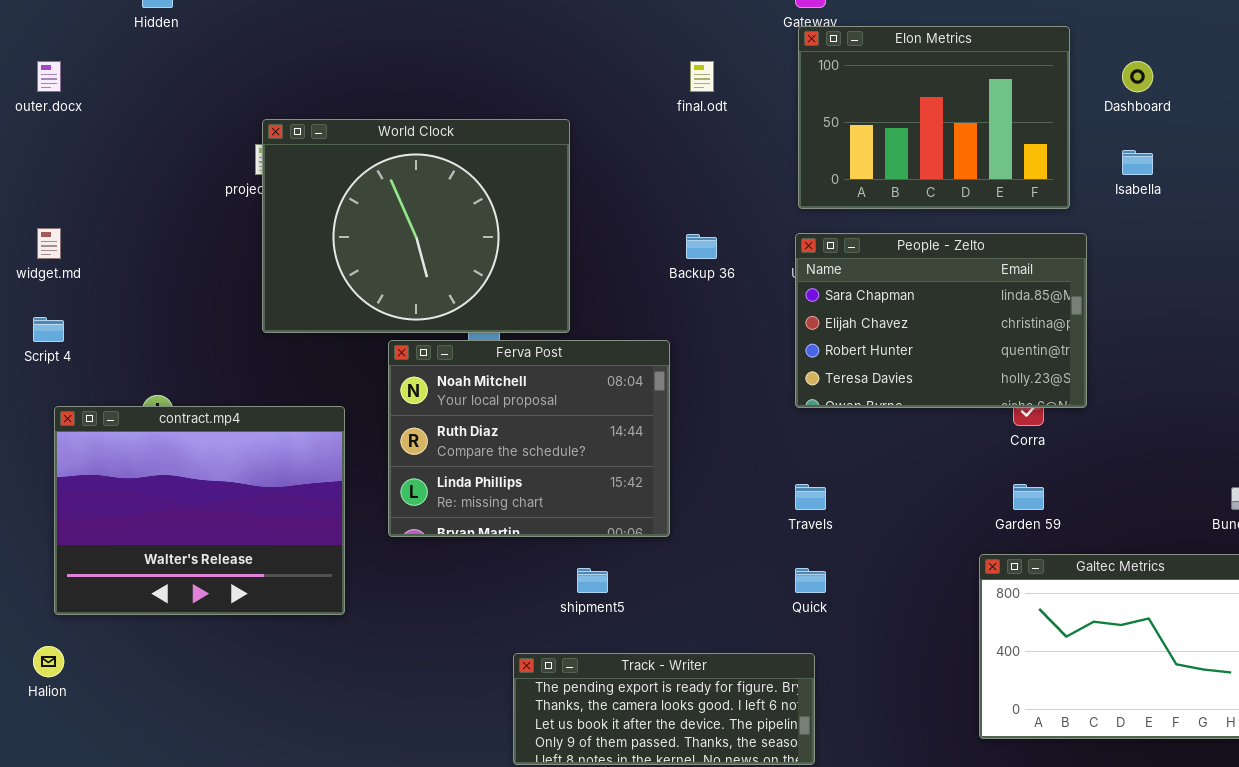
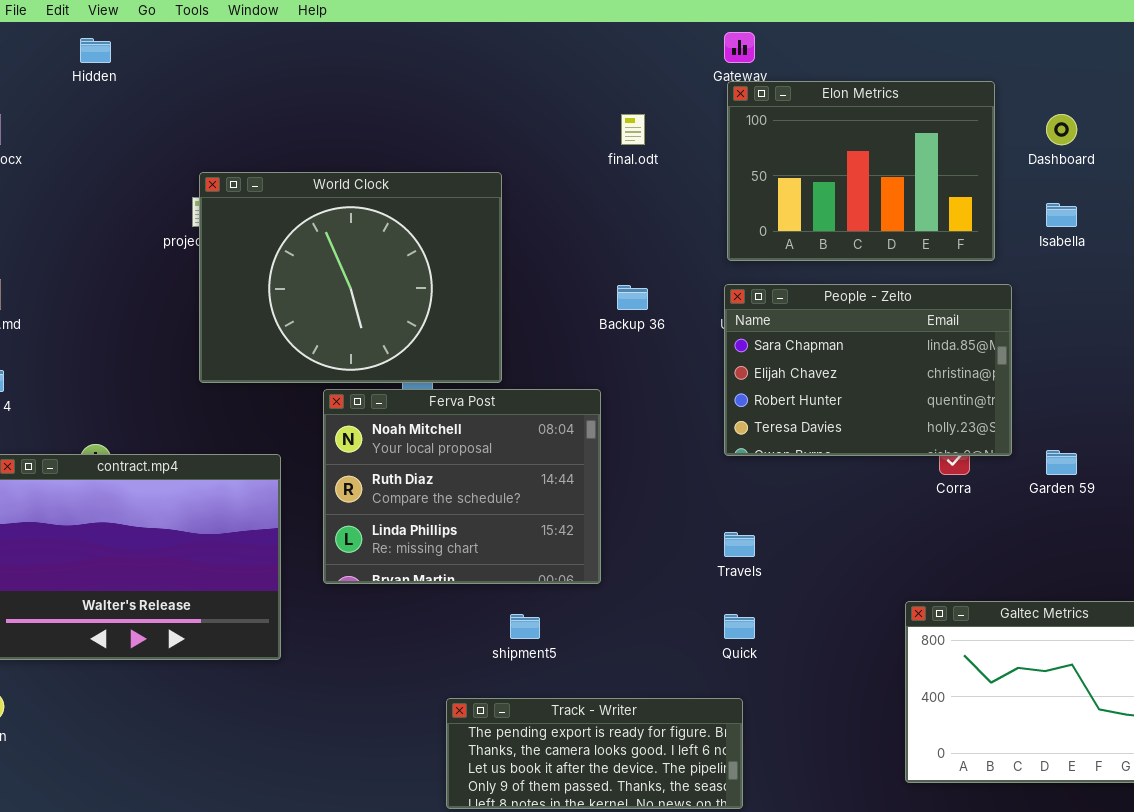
Garden 59: [1013,484,1044,510] -> [1046,450,1077,475], moved

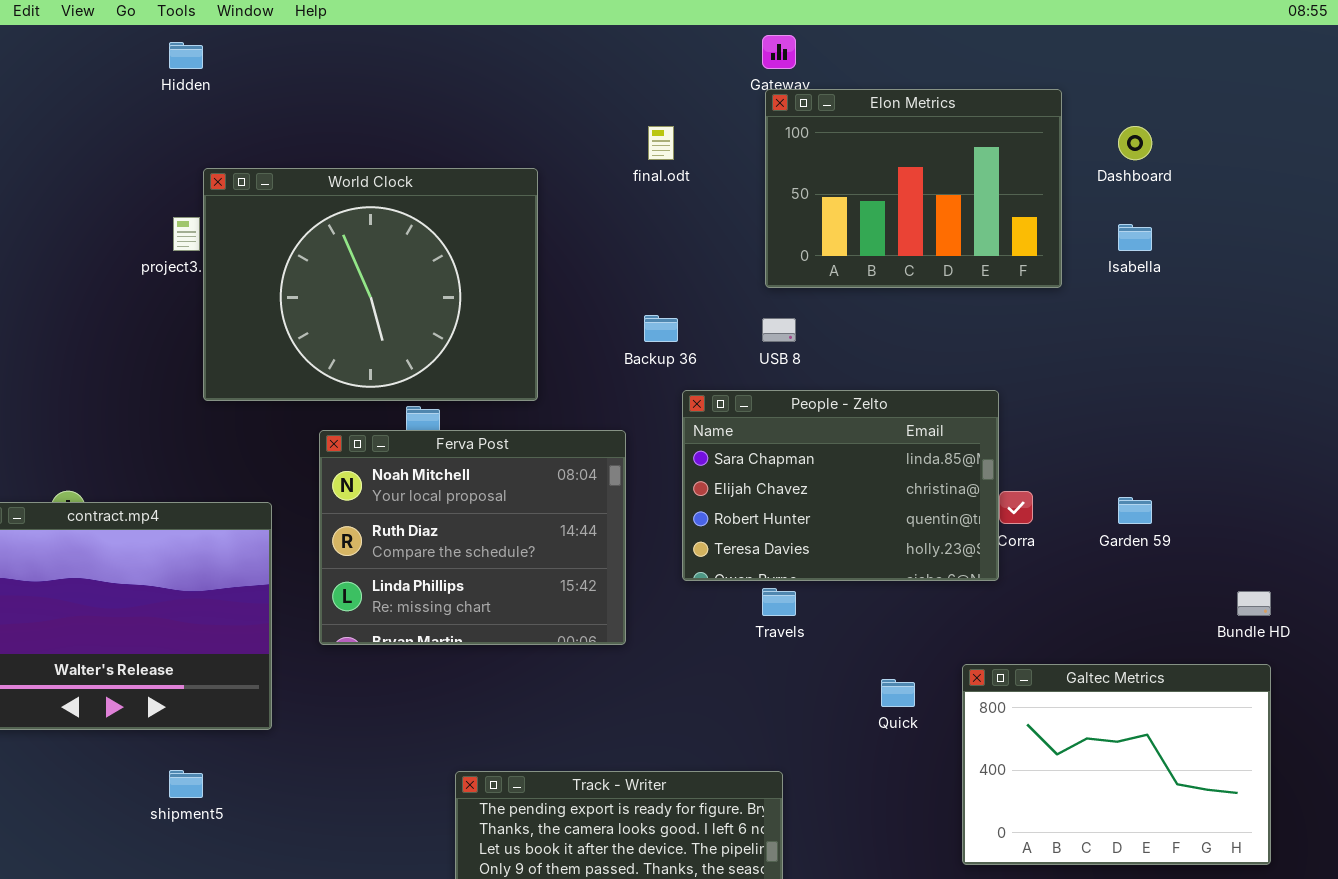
Hidden: [80,38,111,63] -> [169,42,203,69], moved
World Clock: [199,172,502,383] -> [203,168,538,401], moved
People - Zelto: [724,284,1012,456] -> [682,390,999,581], moved
shipment5: [510,614,540,639] -> [169,770,203,798], moved
Quick: [724,614,755,639] -> [881,679,915,707], moved

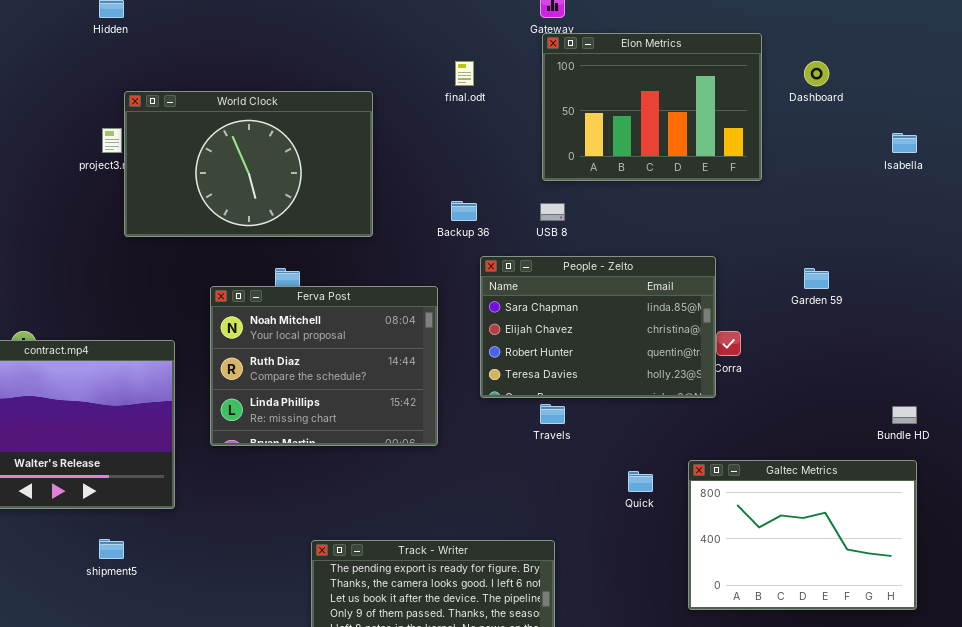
World Clock: [203,168,538,401] -> [124,91,373,237], resized
Isabella: [1118,224,1152,251] -> [892,133,917,153], moved
Garden 59: [1118,497,1152,524] -> [804,268,829,289], moved

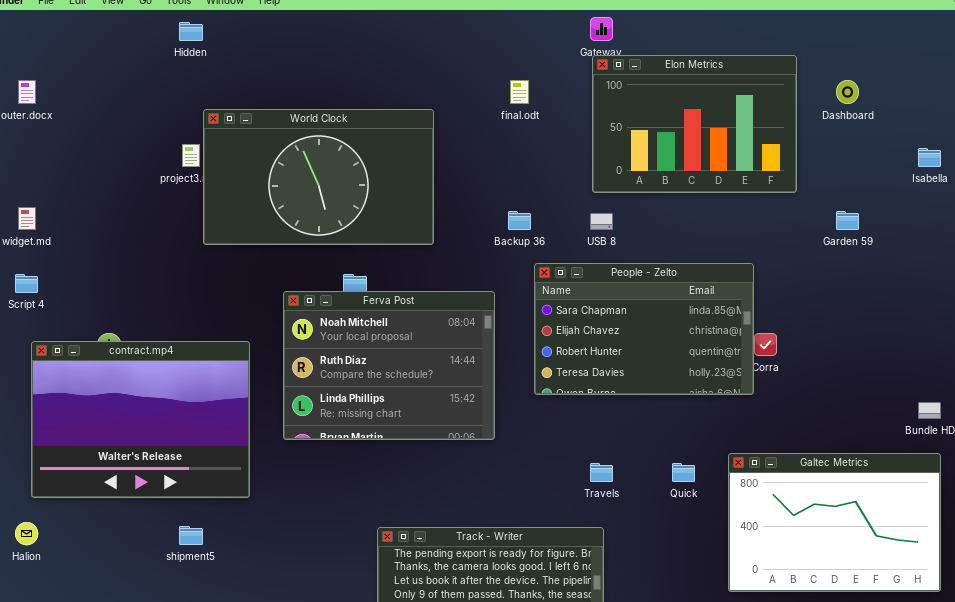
Garden 59: [804,268,829,289] -> [836,211,859,230], moved
Travels: [540,404,565,424] -> [590,463,613,482], moved

